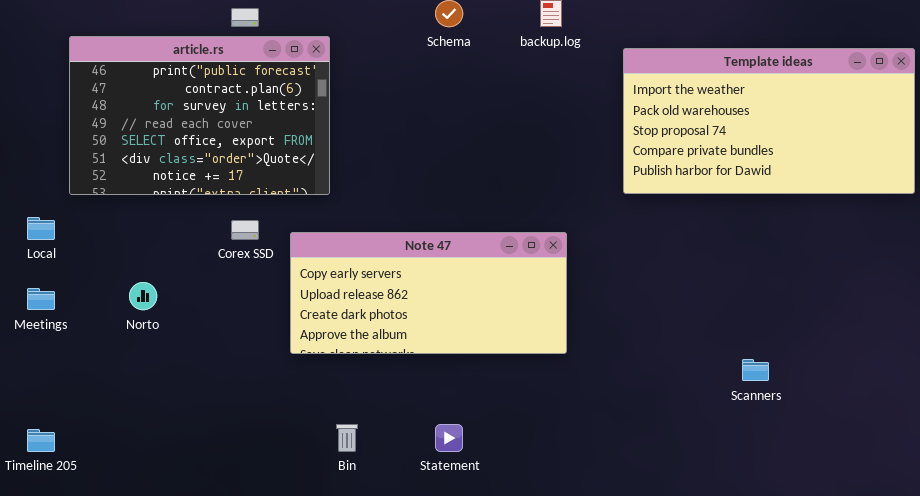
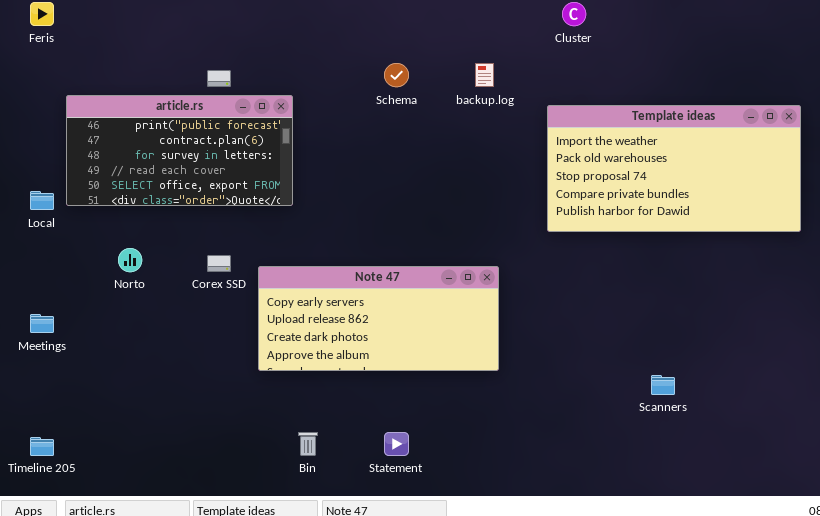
article.rs: [69,36,330,195] -> [66,95,293,206], resized
Local: [27,217,55,240] -> [30,191,54,210], moved
Norto: [129,282,157,310] -> [118,248,142,272], moved

